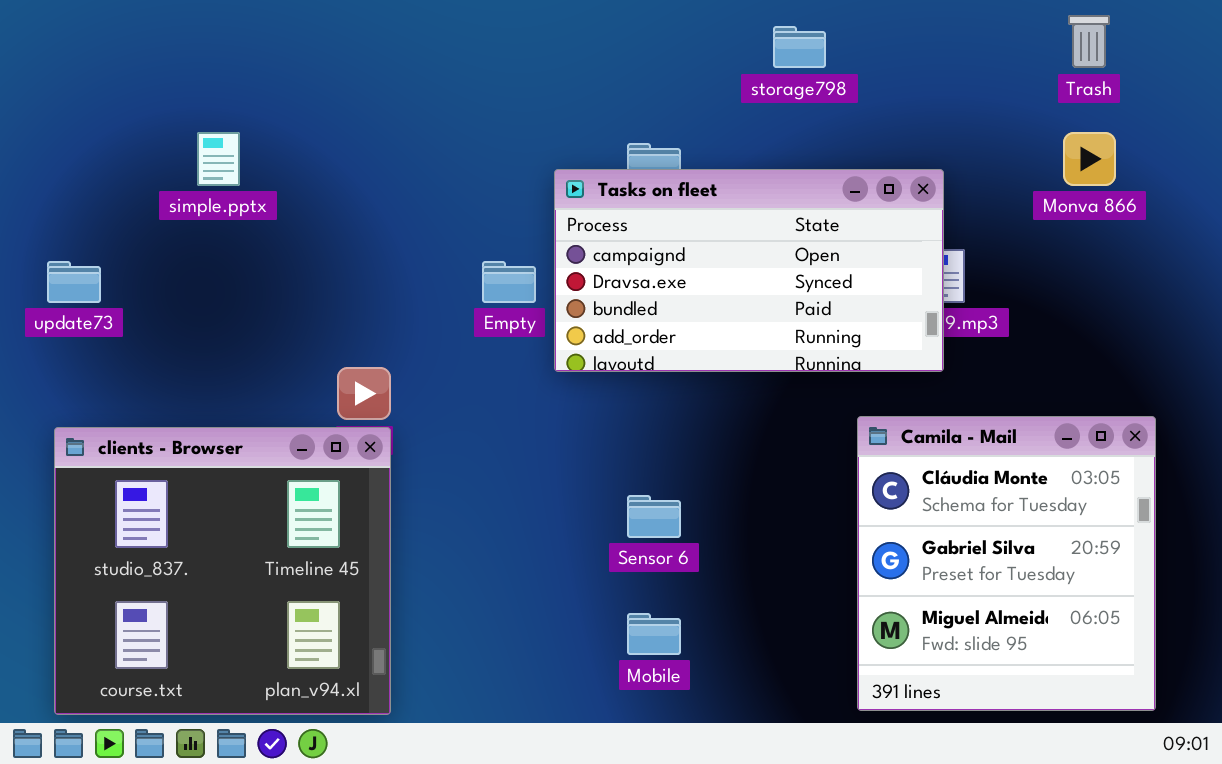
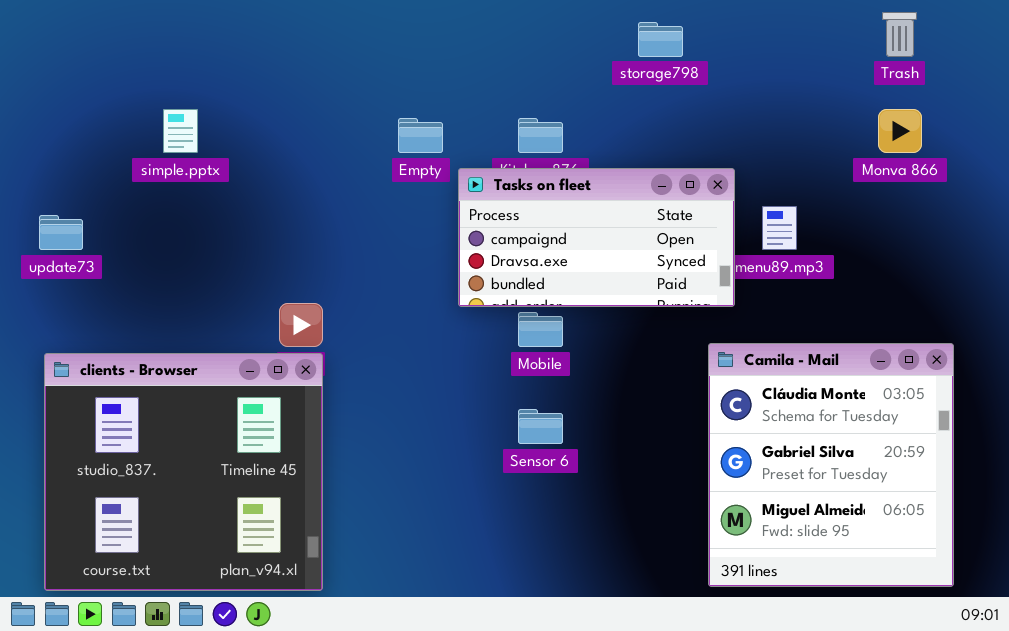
Tasks on fleet: [554,169,944,372] -> [458,168,735,307], resized
Empty: [482,261,536,303] -> [398,118,443,153], moved
Mobile: [627,613,681,655] -> [518,312,563,347], moved

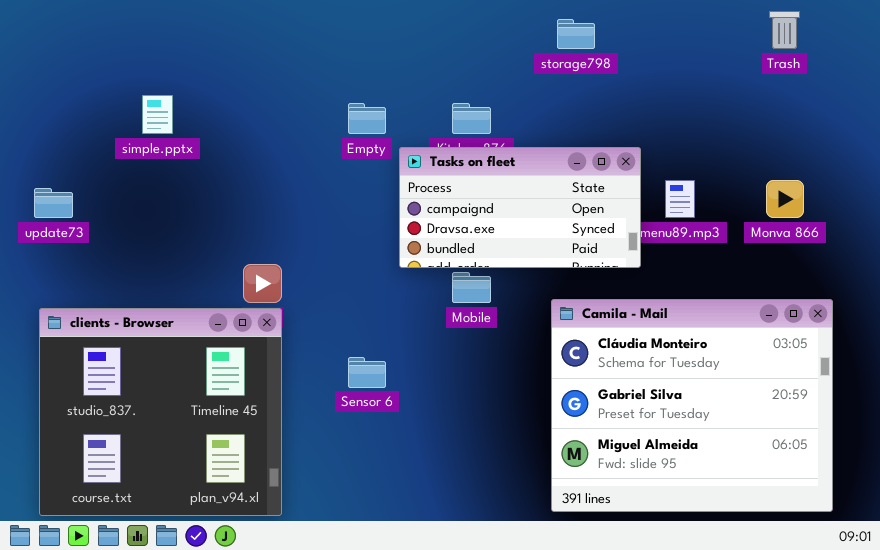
Monva 866: [878,109,922,153] -> [766,180,804,218], moved
Camila - Mail: [708,343,954,587] -> [551,299,833,512], resized
Sensor 6: [518,409,563,444] -> [348,357,386,388], moved

